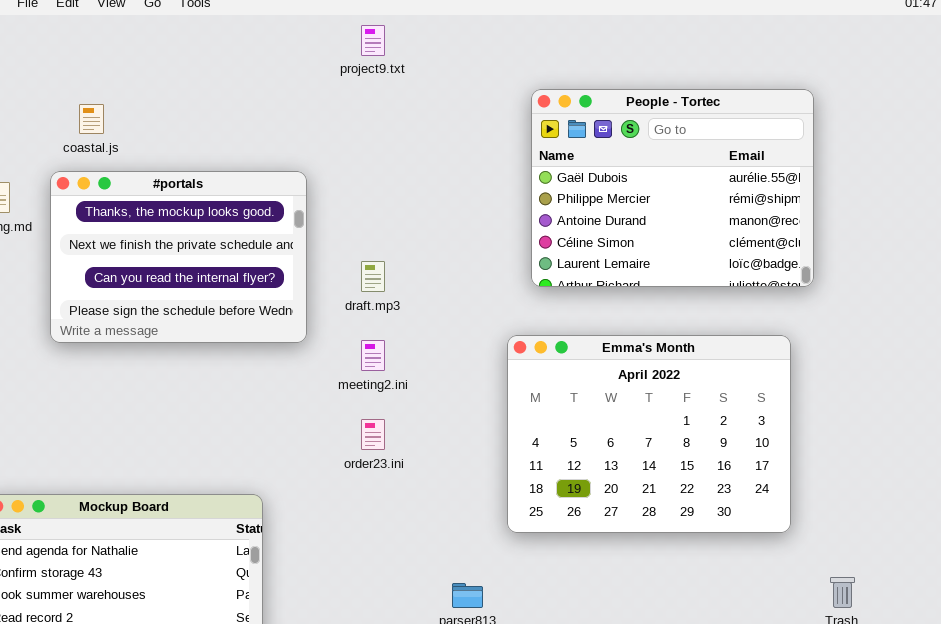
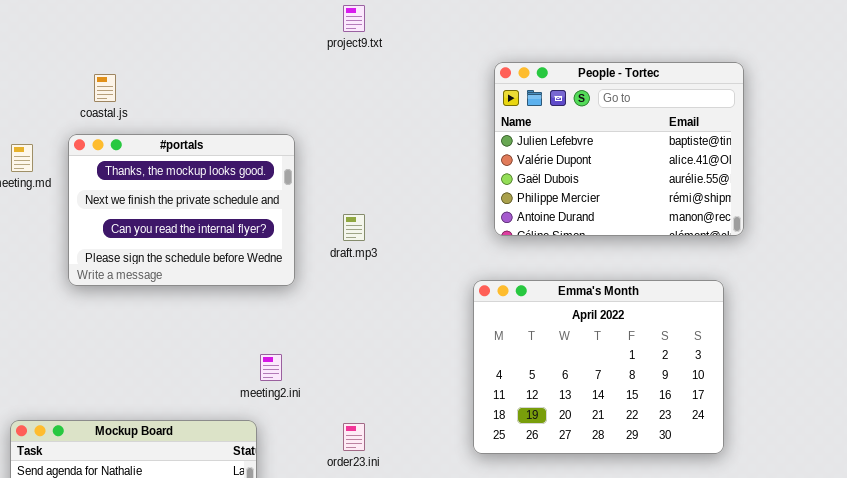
People - Tortec: [531,89,814,287] -> [494,62,744,236], scrolled up 2 rows
meeting2.ini: [361,340,385,371] -> [260,354,282,381], moved
order23.ini: [361,419,385,450] -> [343,423,365,451], moved

